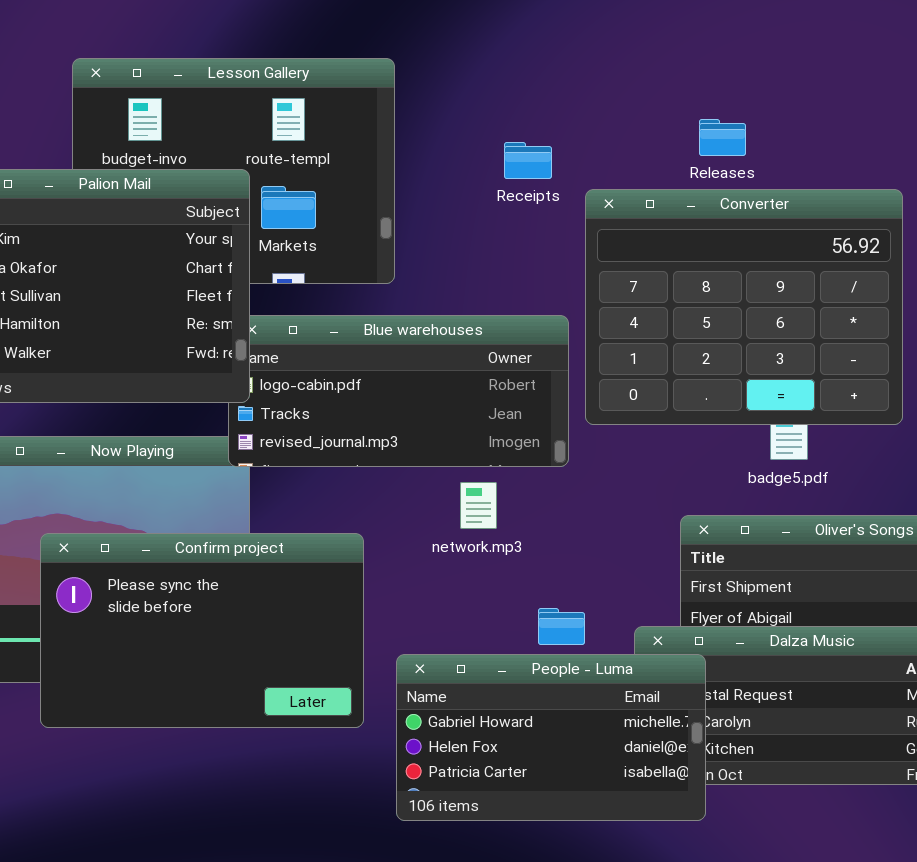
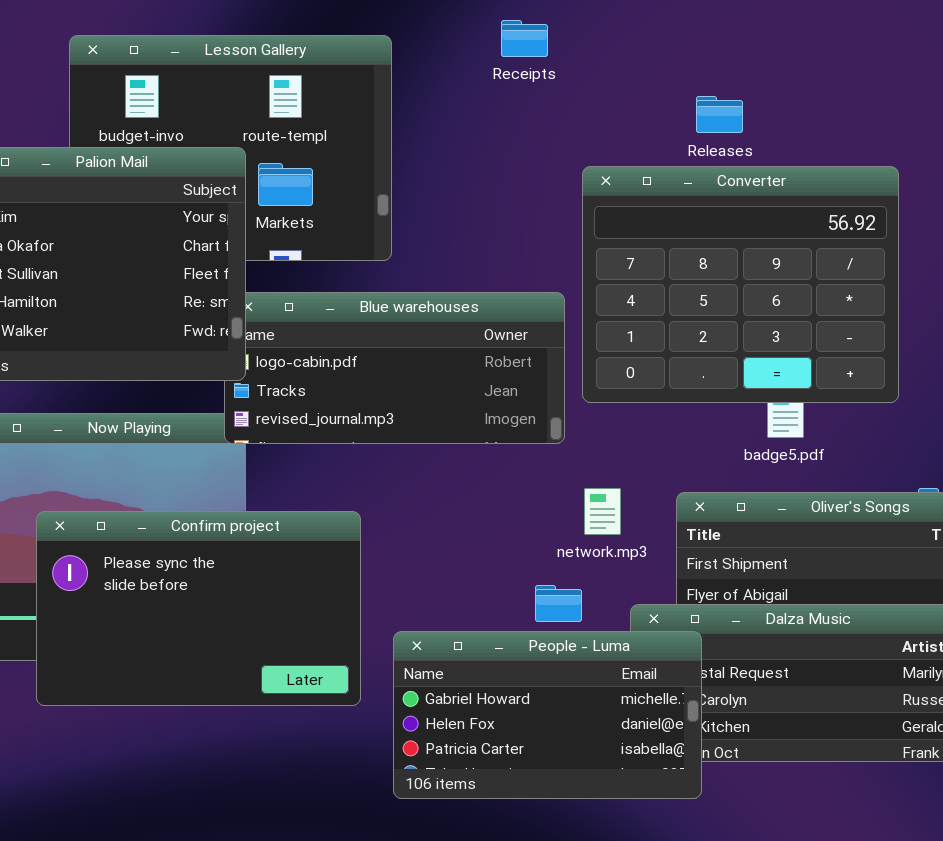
Receipts: [504,142,552,179] -> [501,20,548,57], moved
network.mp3: [460,482,497,529] -> [584,488,621,535], moved

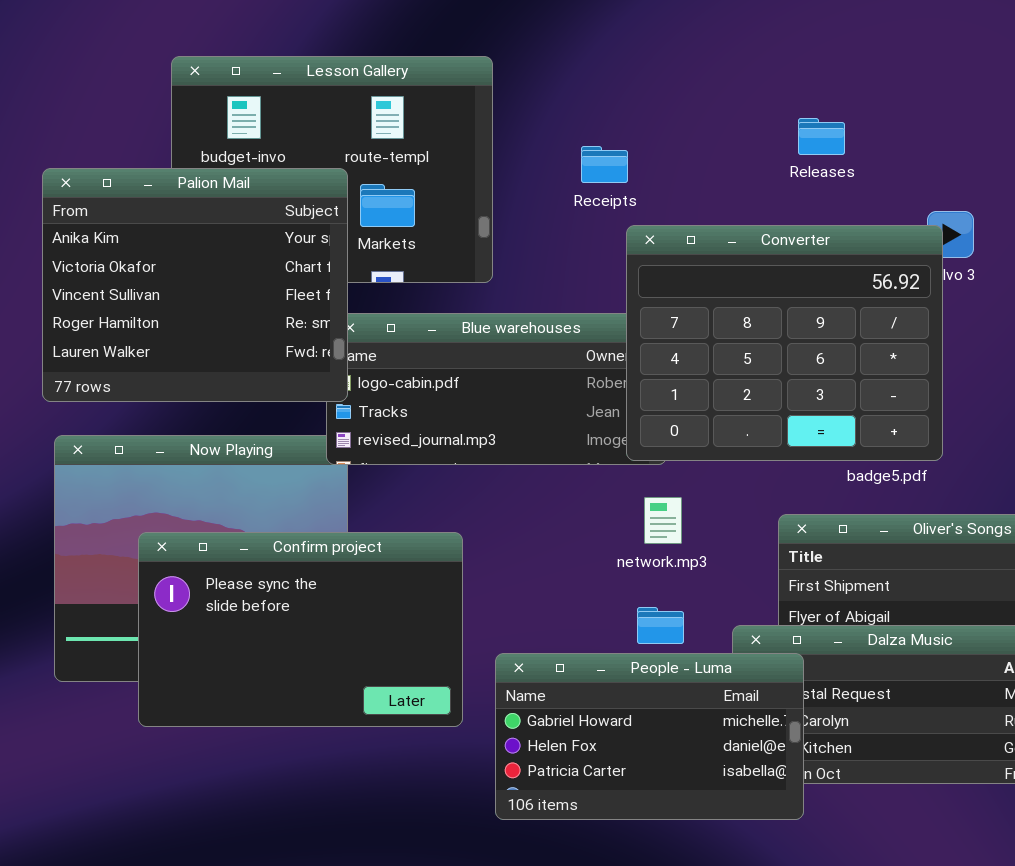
Receipts: [501,20,548,57] -> [581,146,628,183], moved
Converter: [582,166,899,403] -> [626,225,943,461], moved
network.mp3: [584,488,621,535] -> [644,497,682,544], moved

